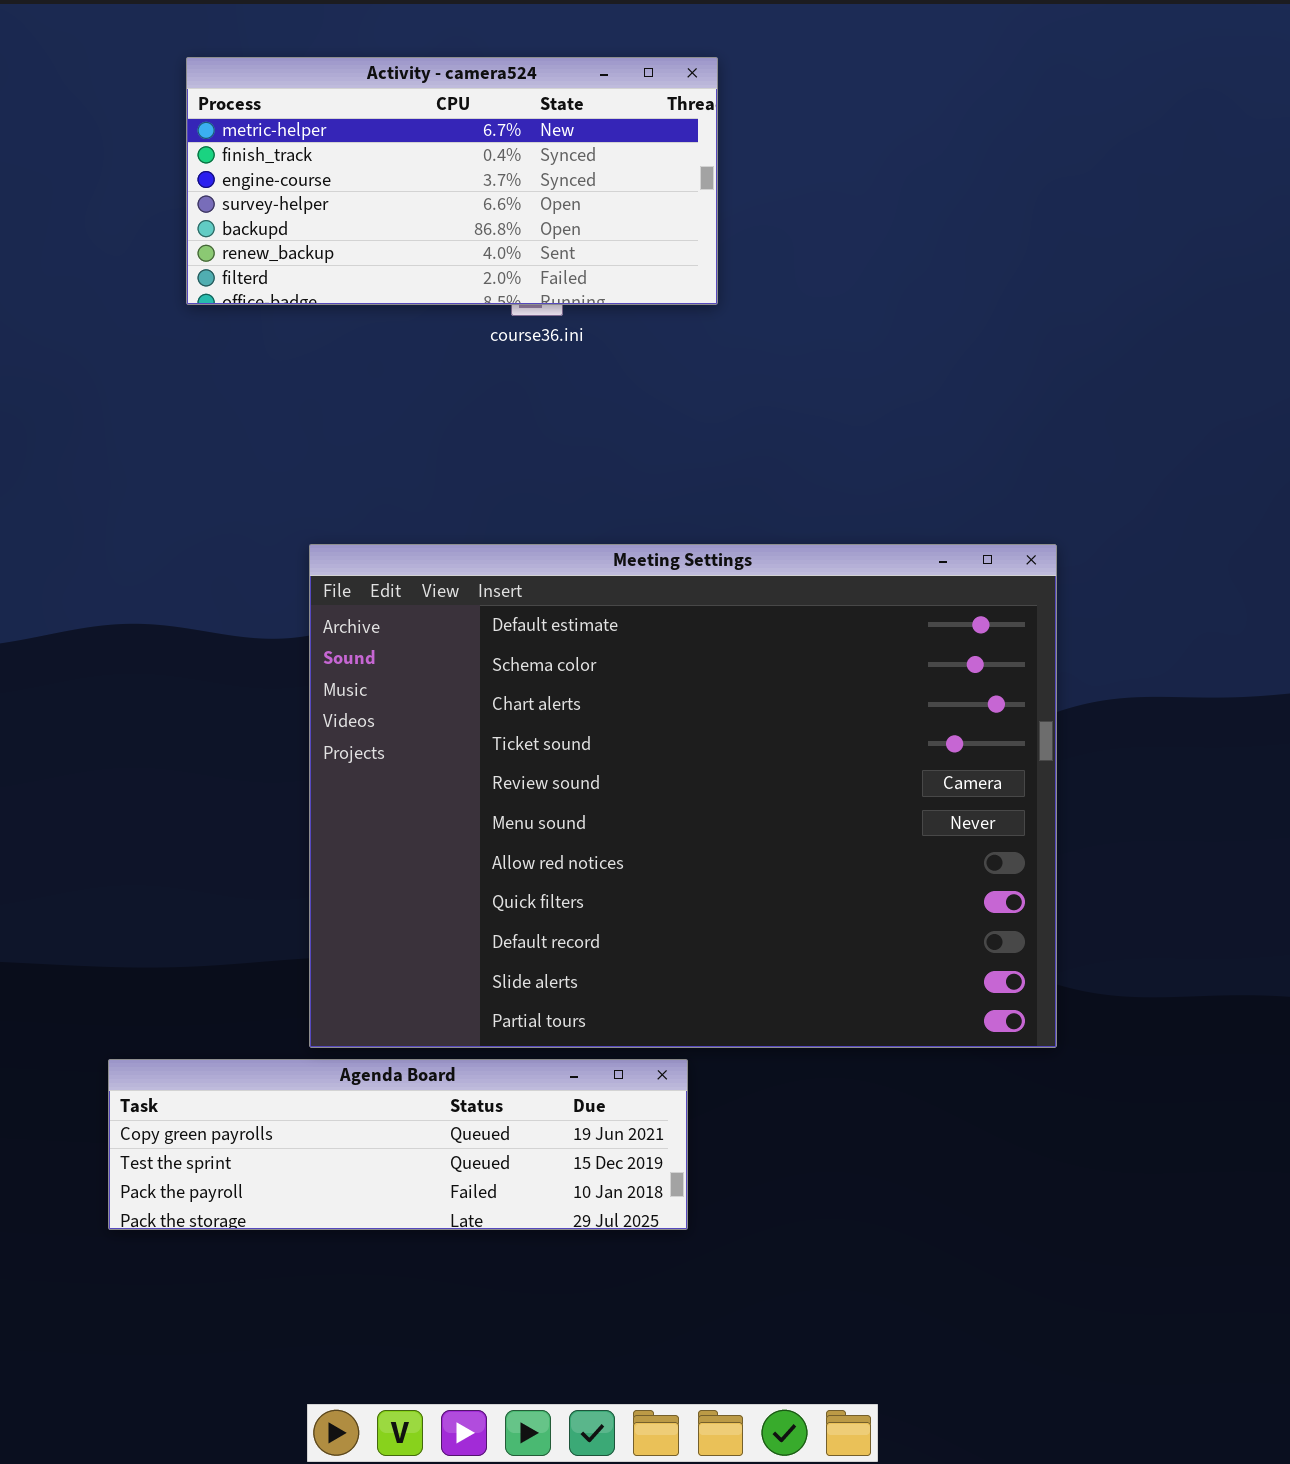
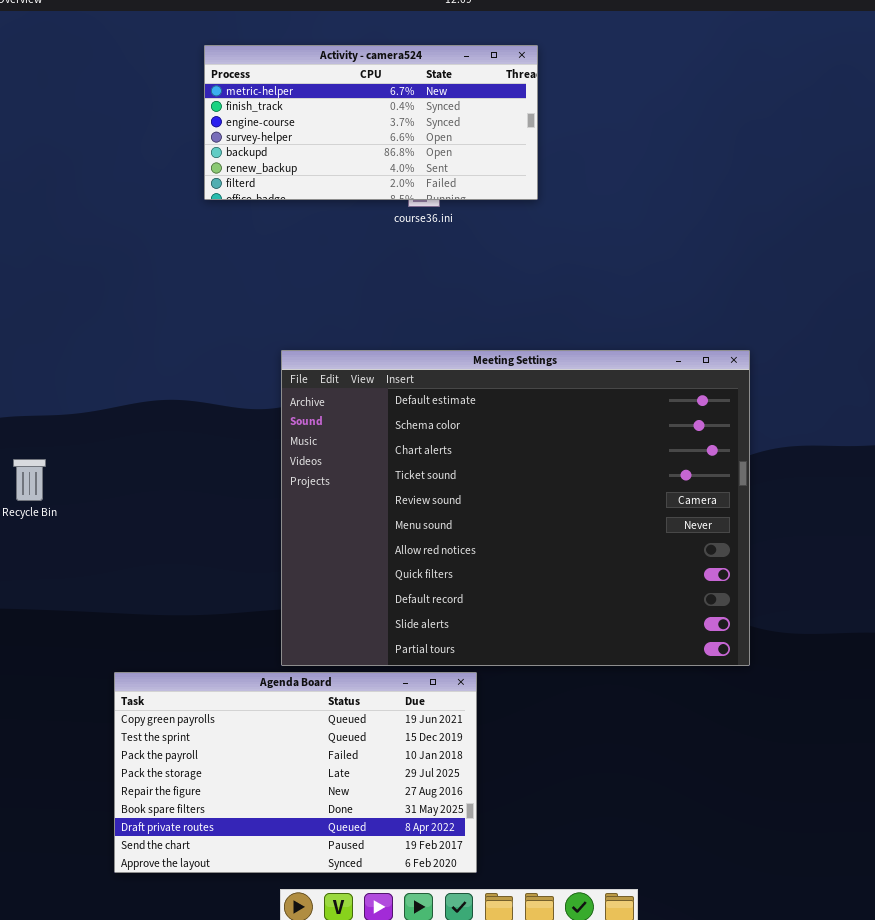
Agenda Board: [108,1059,688,1230] -> [114,672,477,873], moved, resized

